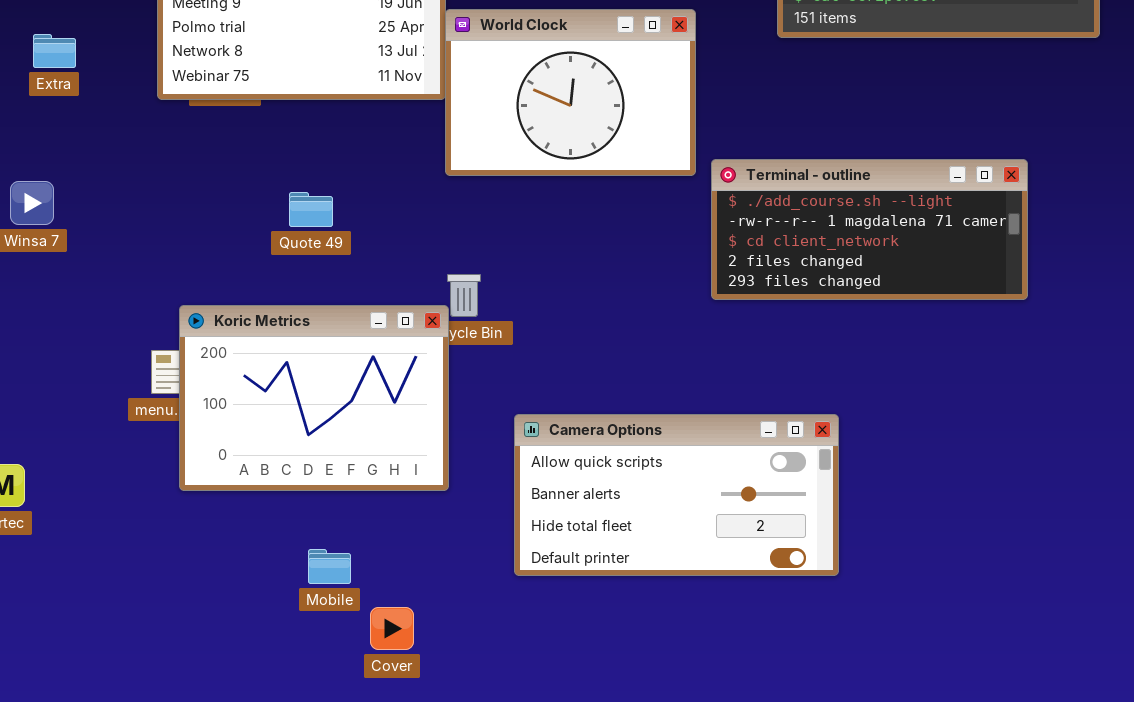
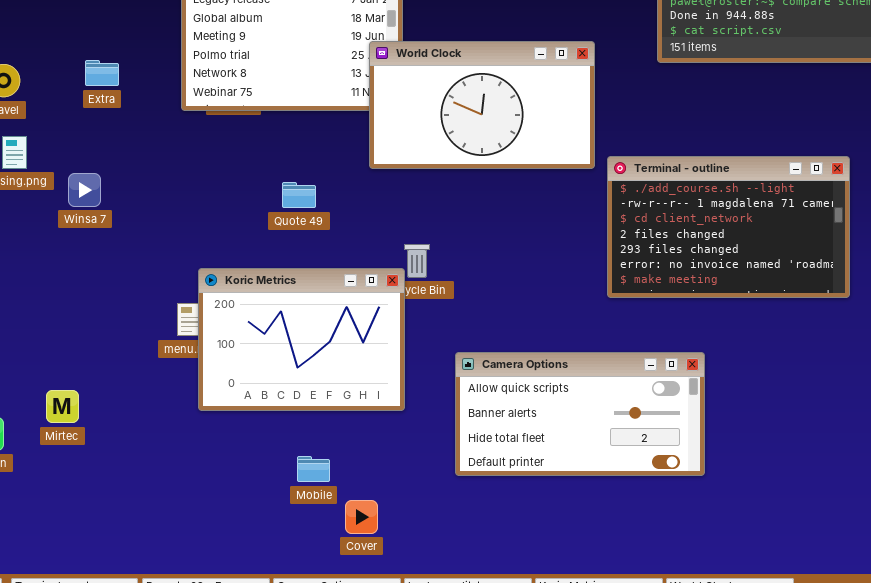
World Clock: [445,9,696,176] -> [369,41,595,169], resized
Terminal - outline: [711,159,1028,300] -> [607,156,850,298], resized

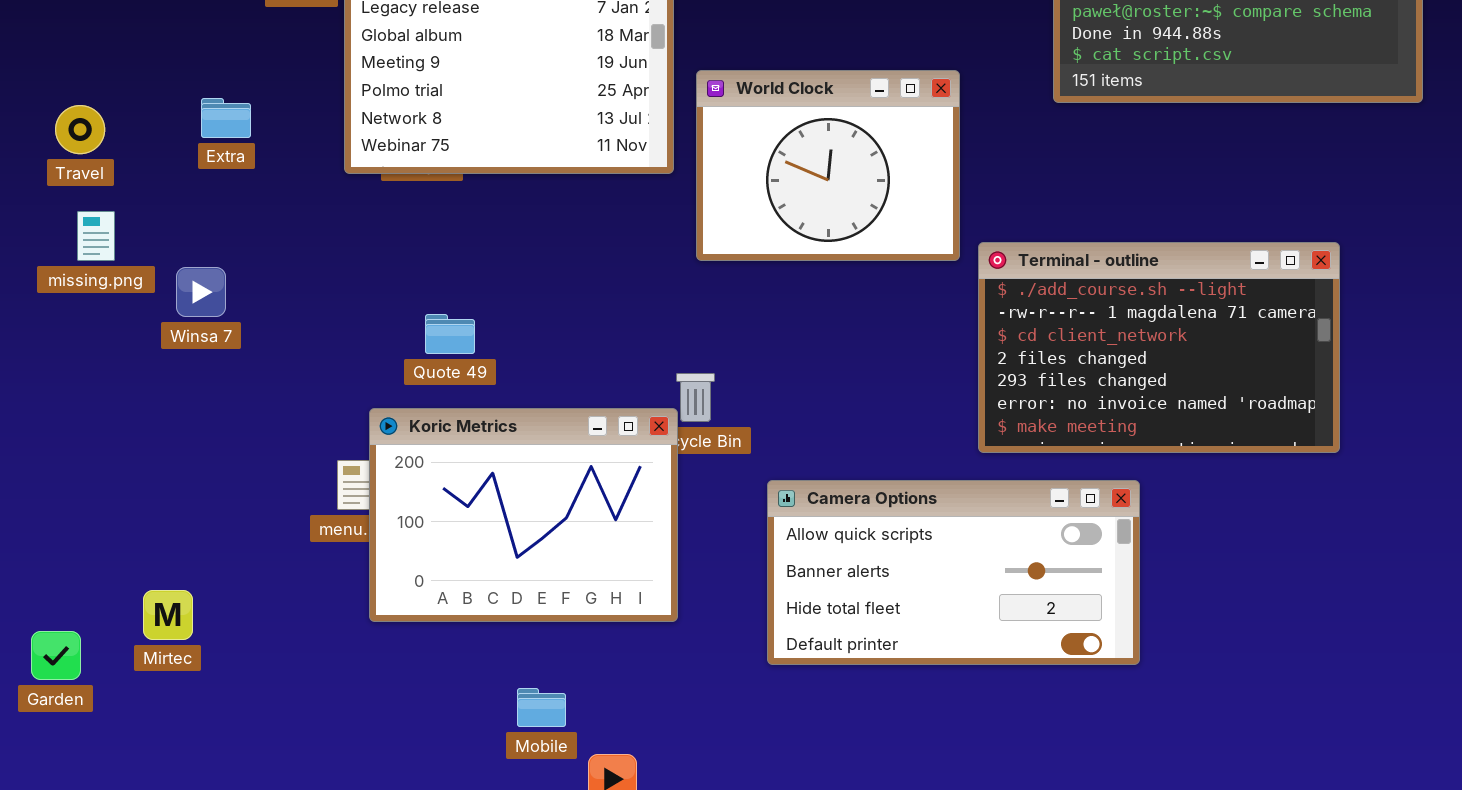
World Clock: [369,41,595,169] -> [696,70,960,261], resized
Quote 49: [282,182,316,208] -> [425,314,475,354], moved
Camera Options: [455,352,705,476] -> [767,480,1140,665], moved

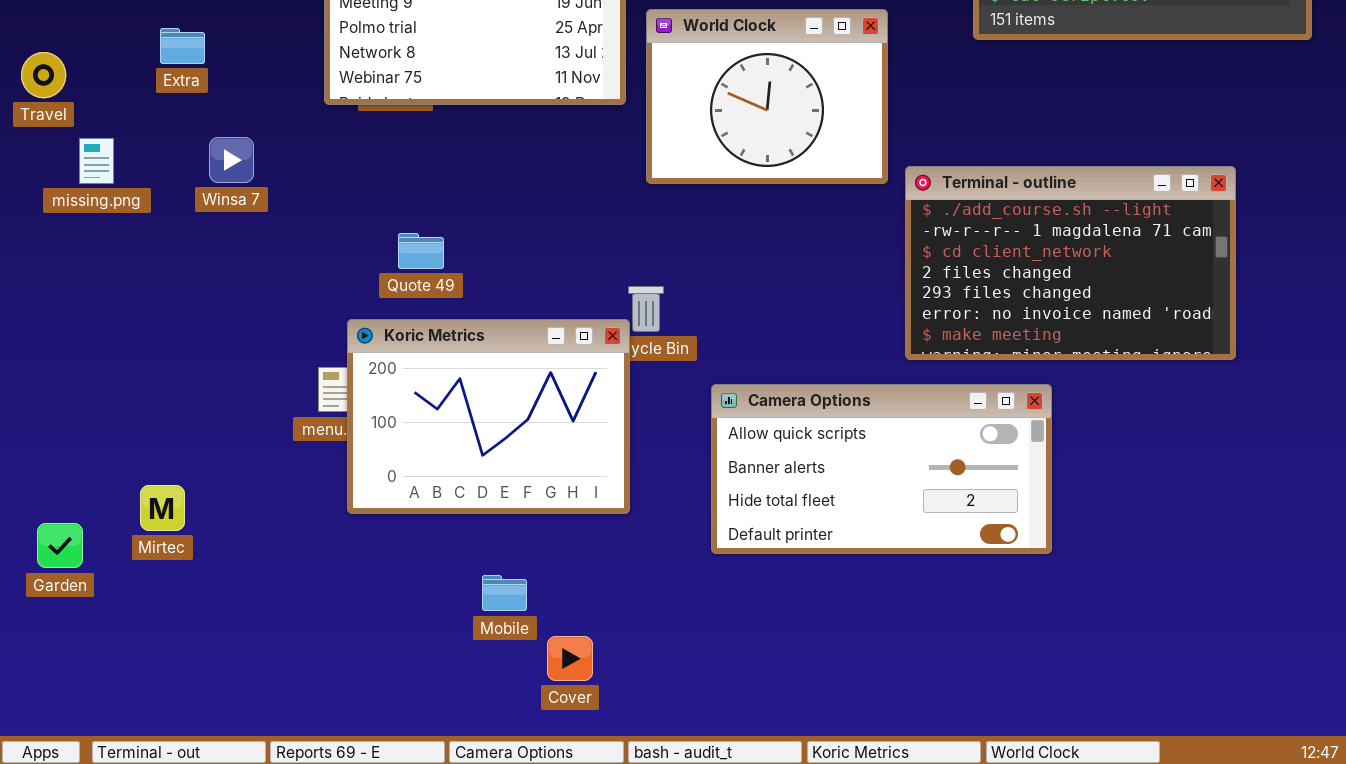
Extra: [201,98,251,138] -> [160,28,205,64], moved
Travel: [55,105,105,154] -> [21,52,66,98], moved
Winsa 7: [176,267,226,317] -> [209,137,254,183], moved

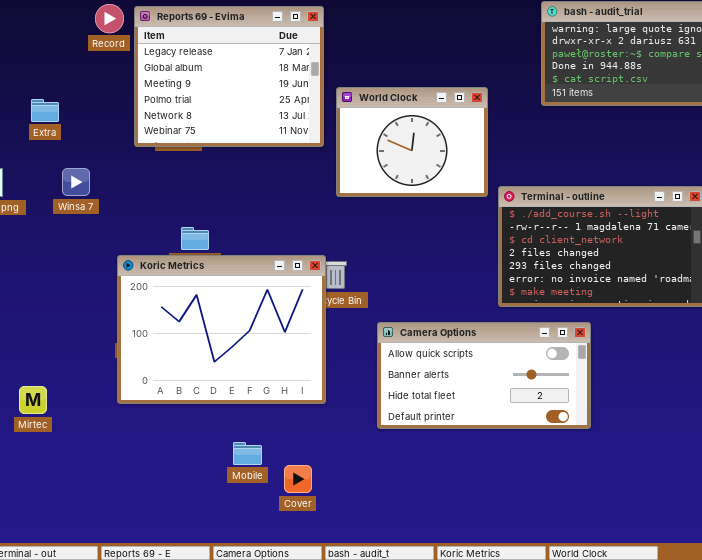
Koric Metrics: [347,319,630,514] -> [117,255,326,404], resized
Cover: [547,636,593,681] -> [284,465,312,493], moved

